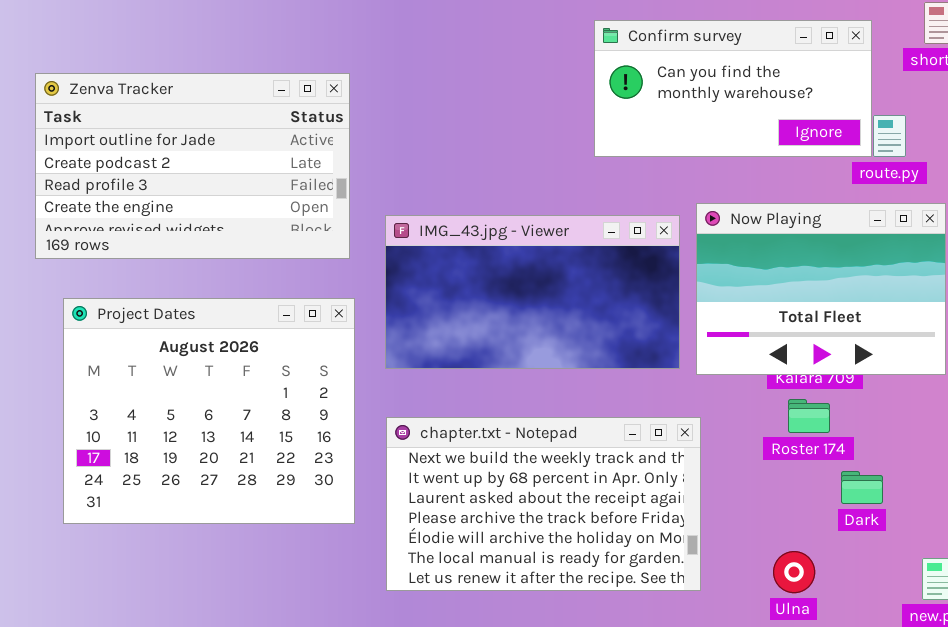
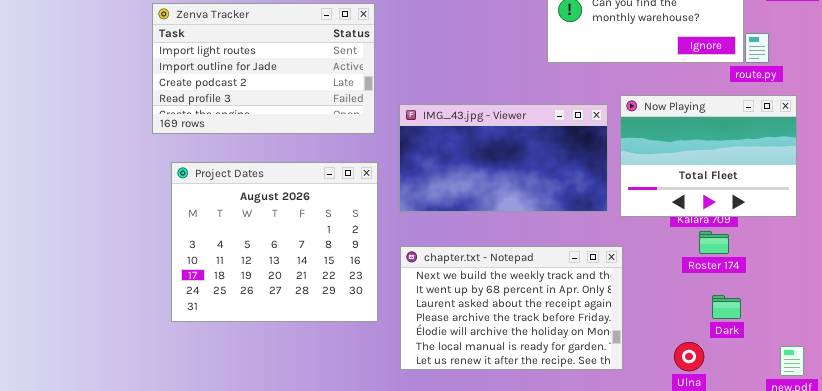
Zenva Tracker: [35,73,350,259] -> [152,3,375,134], scrolled up 1 row
Roster 174: [788,399,830,433] -> [699,231,729,254], moved
Dark: [841,471,883,504] -> [712,295,741,319], moved

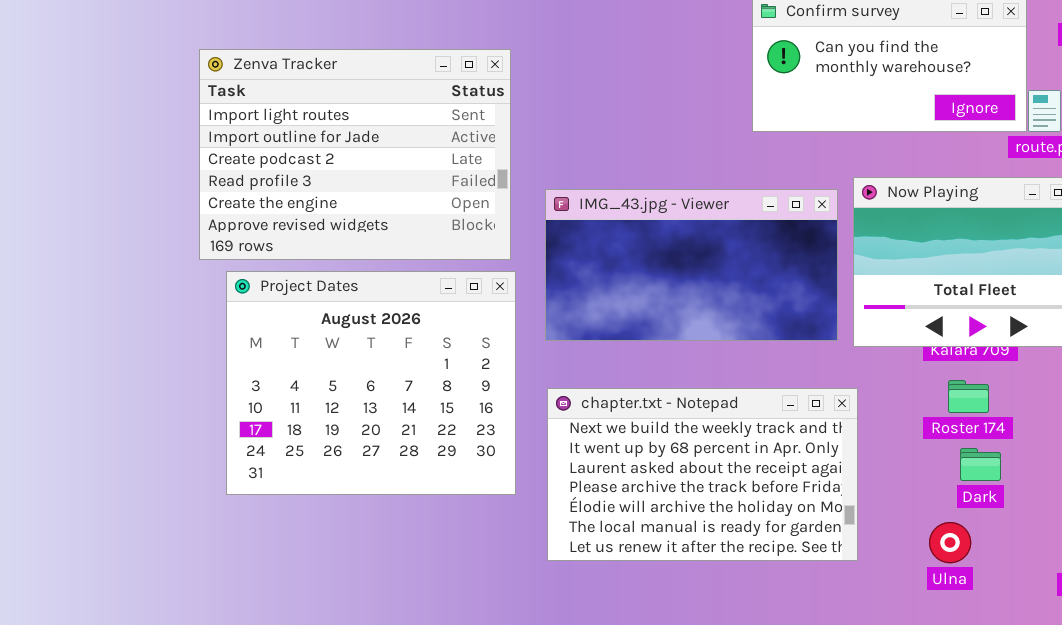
Zenva Tracker: [152,3,375,134] -> [199,49,511,260], resized
Roster 174: [699,231,729,254] -> [948,380,989,413], moved
Dark: [712,295,741,319] -> [960,448,1001,481], moved

